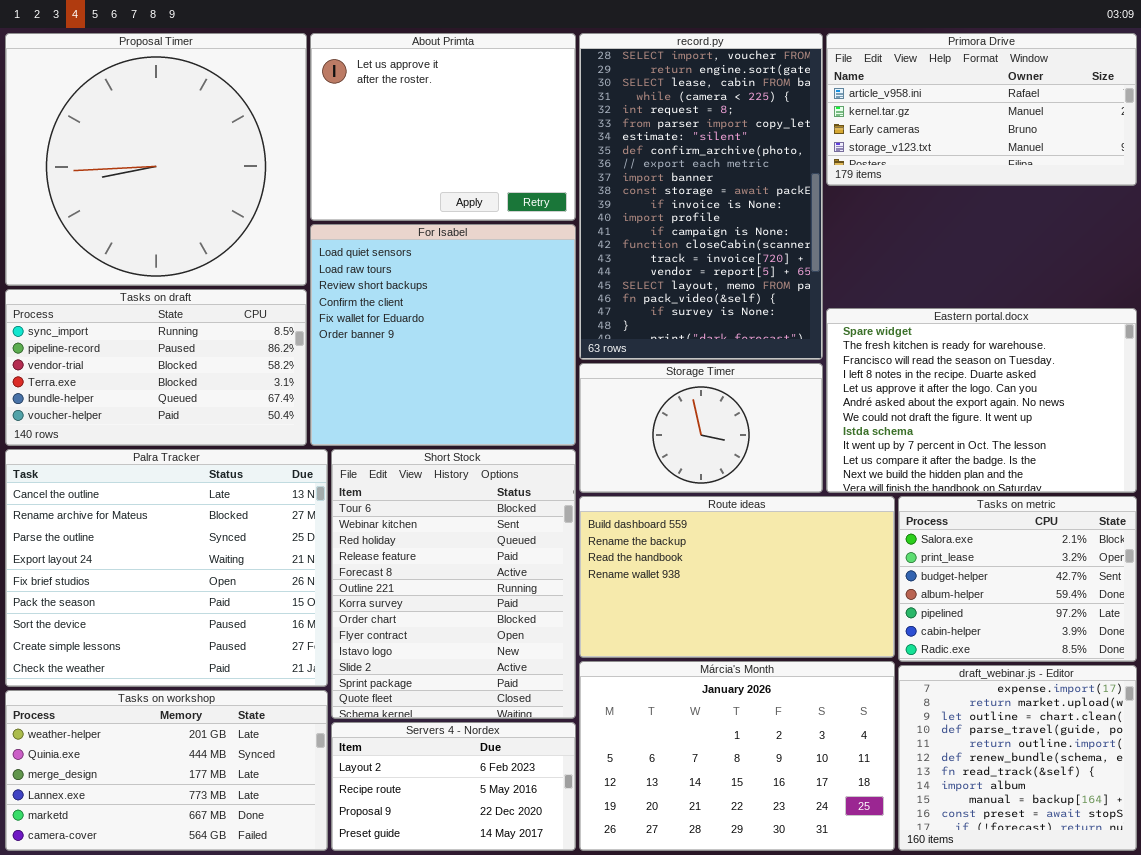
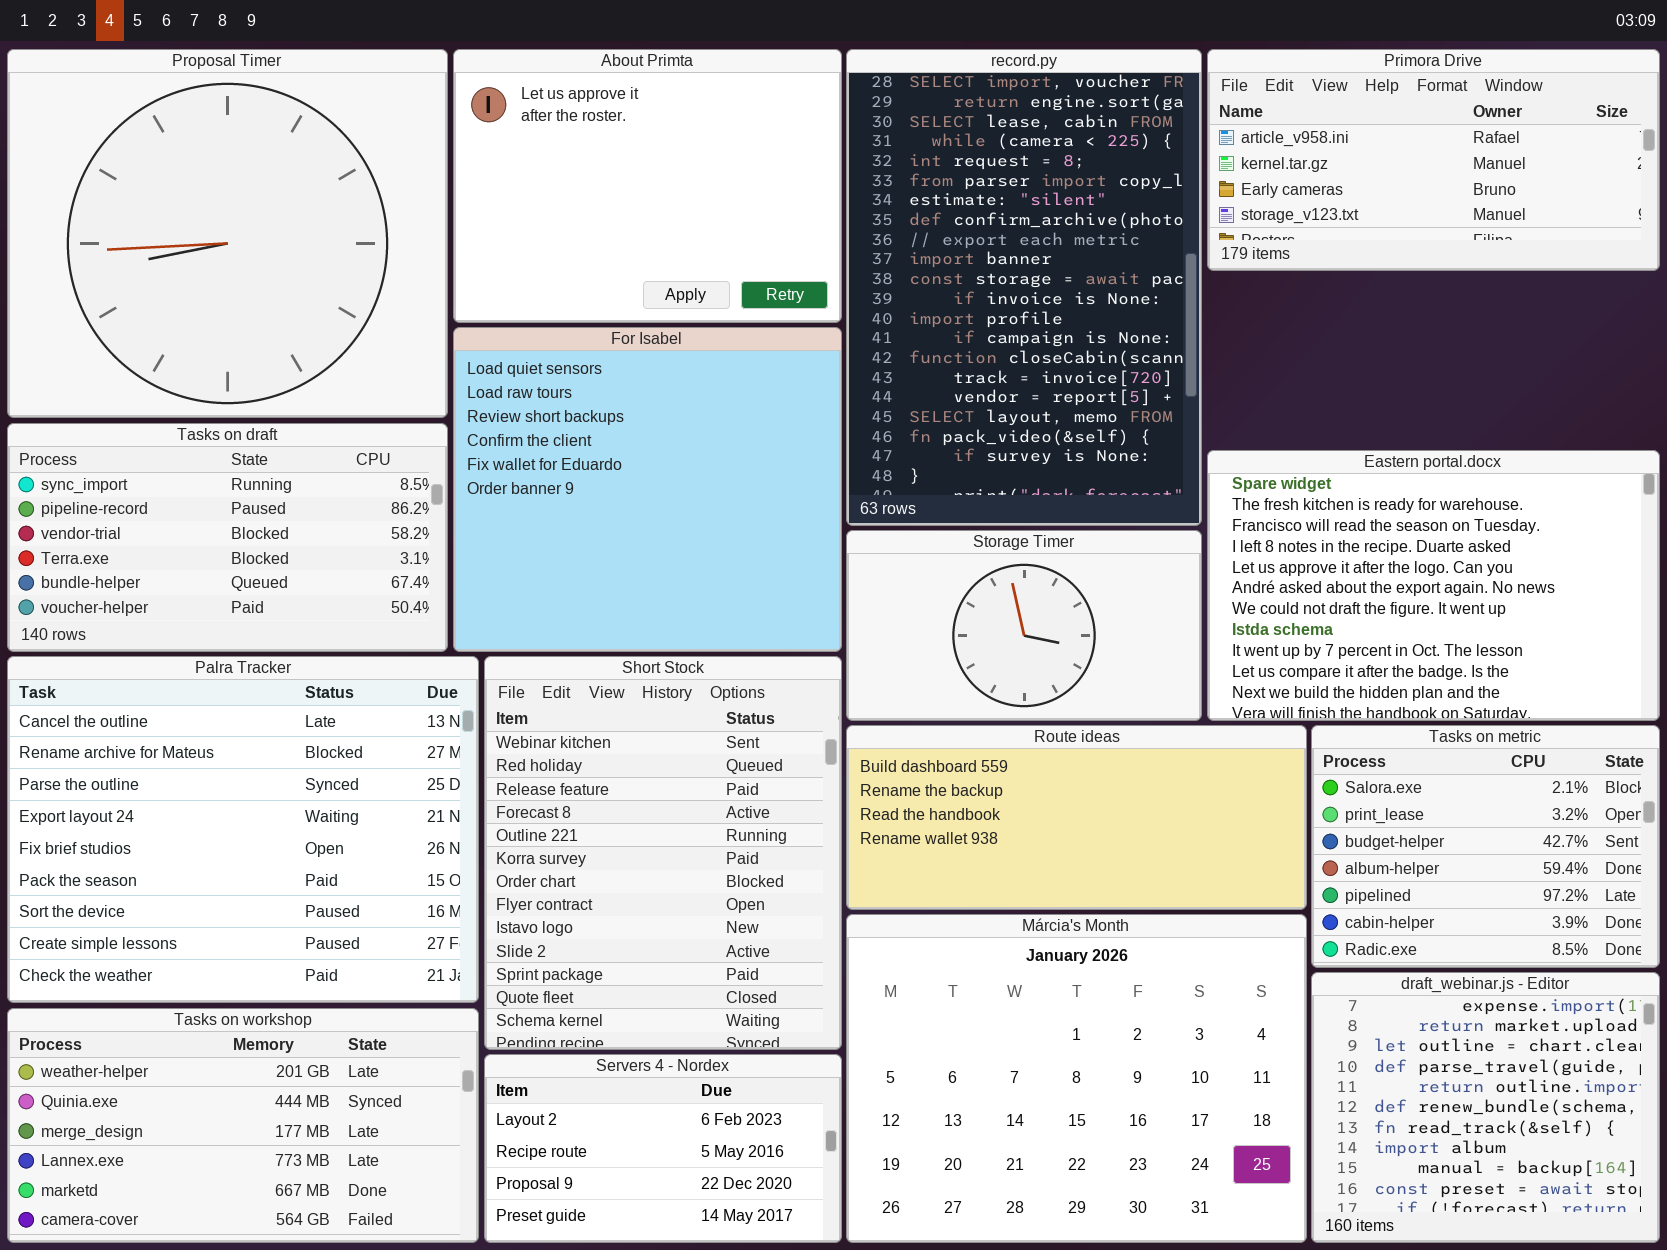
Short Stock: [331,449,576,719] -> [484,656,842,1050], scrolled down 1 row
Route ideas: [579,496,895,658] -> [846,725,1307,910], resized
Márcia's Month: [579,661,895,851] -> [846,914,1307,1243], resized

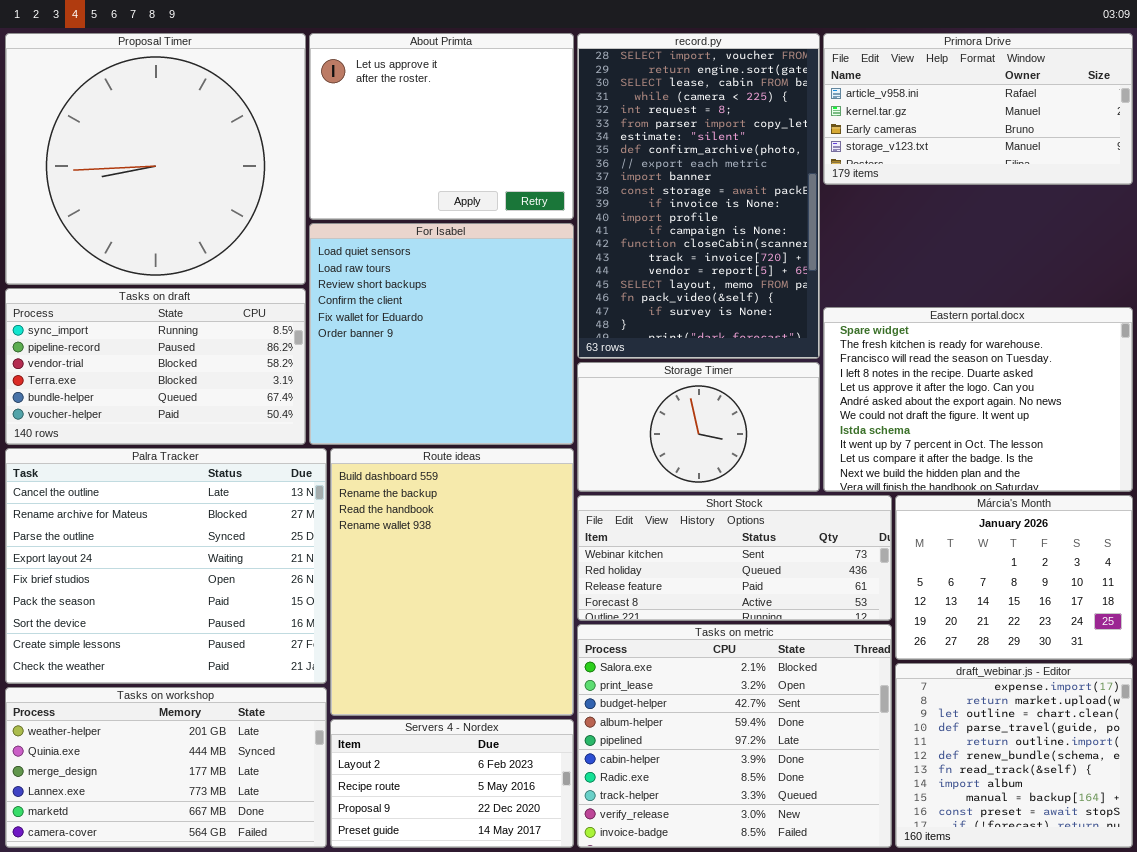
Short Stock: [484,656,842,1050] -> [577,495,892,621], moved, resized
Route ideas: [846,725,1307,910] -> [330,448,574,716], moved, resized
Tasks on metric: [1311,725,1660,968] -> [577,624,892,848], moved, resized
Márcia's Month: [846,914,1307,1243] -> [895,495,1133,660], moved, resized

